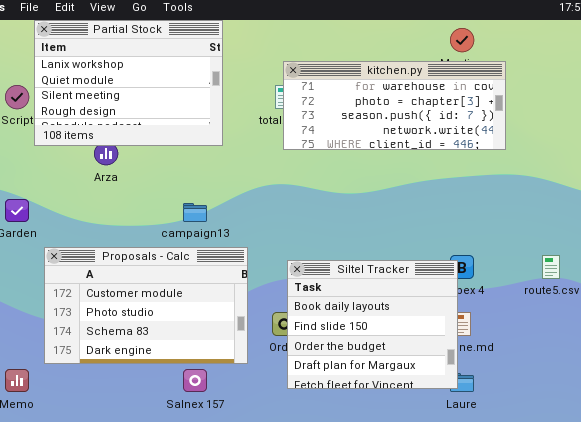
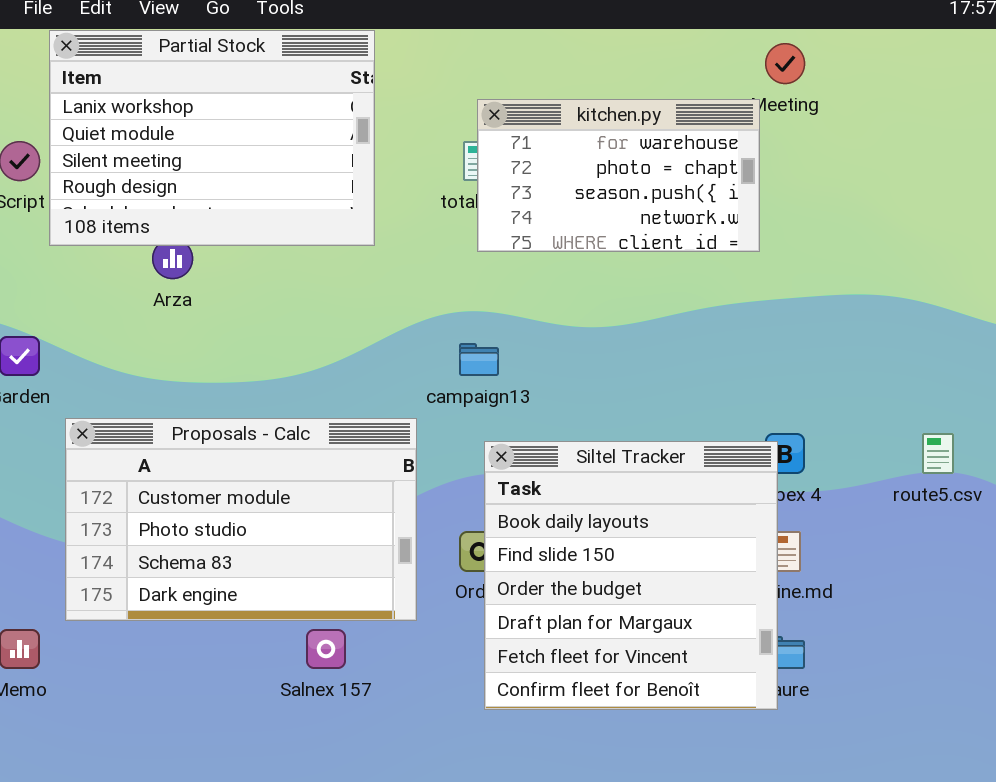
kitchen.py: [283,61,506,150] -> [477,99,760,252], resized
campaign13: [183,203,207,222] -> [459,343,499,376], moved
Siltel Tracker: [287,260,458,389] -> [484,441,778,710], resized

